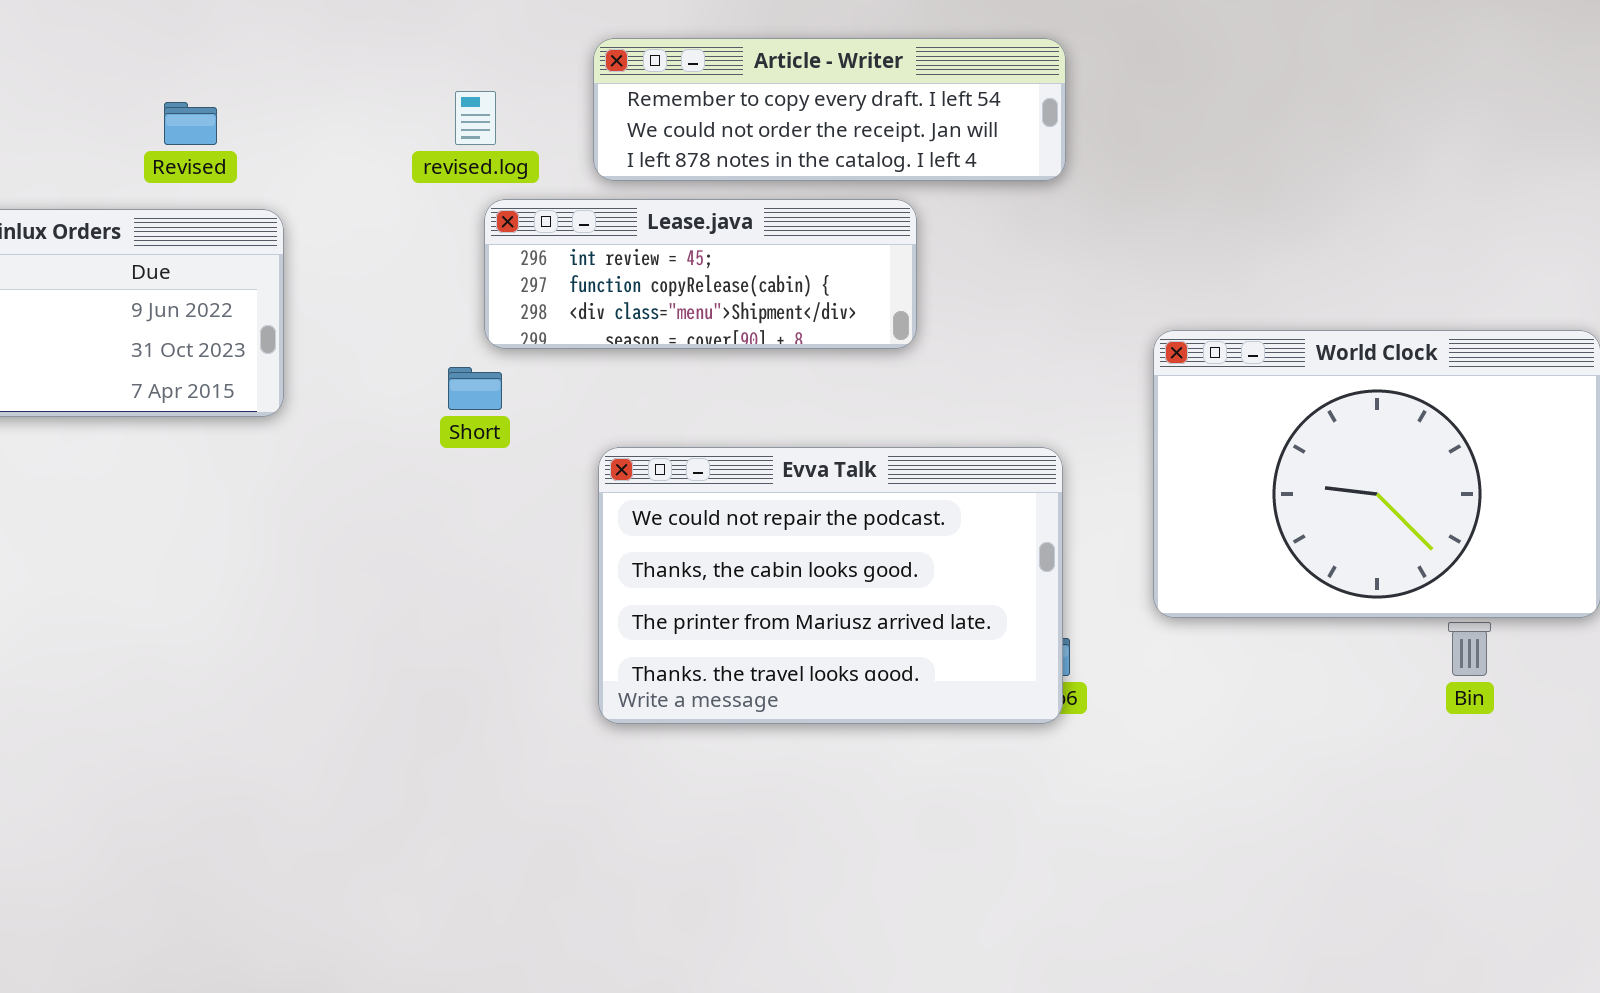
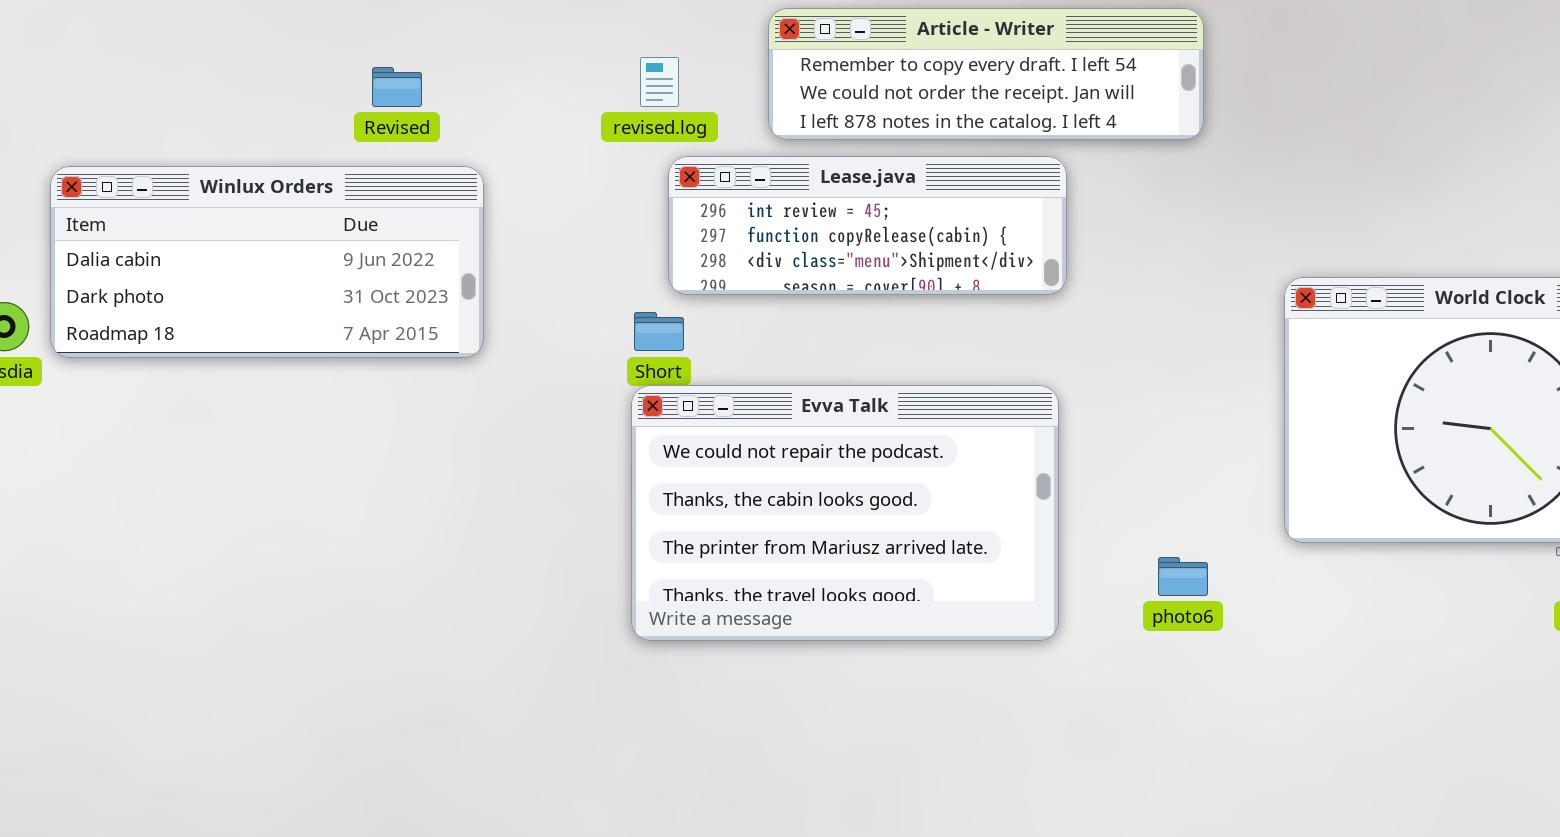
Evva Talk: [598,447,1063,724] -> [631,385,1059,641], moved

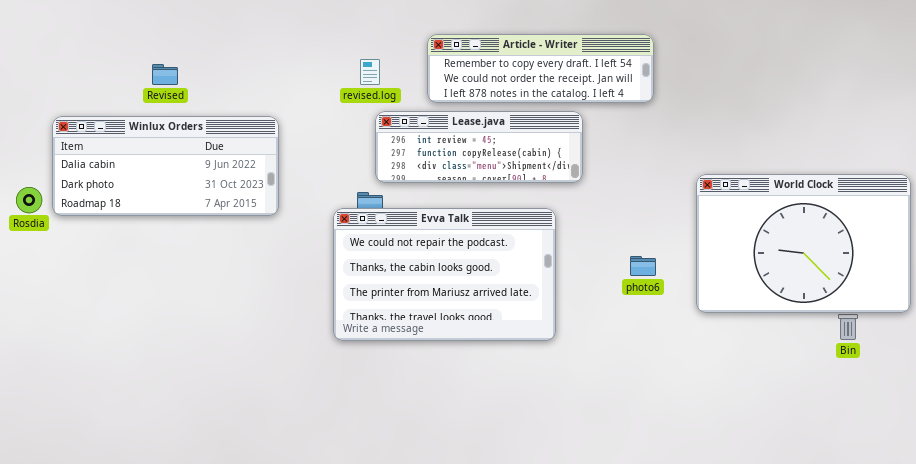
Revised: [372,67,422,107] -> [152,64,178,85], moved
Evva Talk: [631,385,1059,641] -> [333,208,556,341], moved
photo6: [1158,557,1208,596] -> [630,256,656,276], moved

